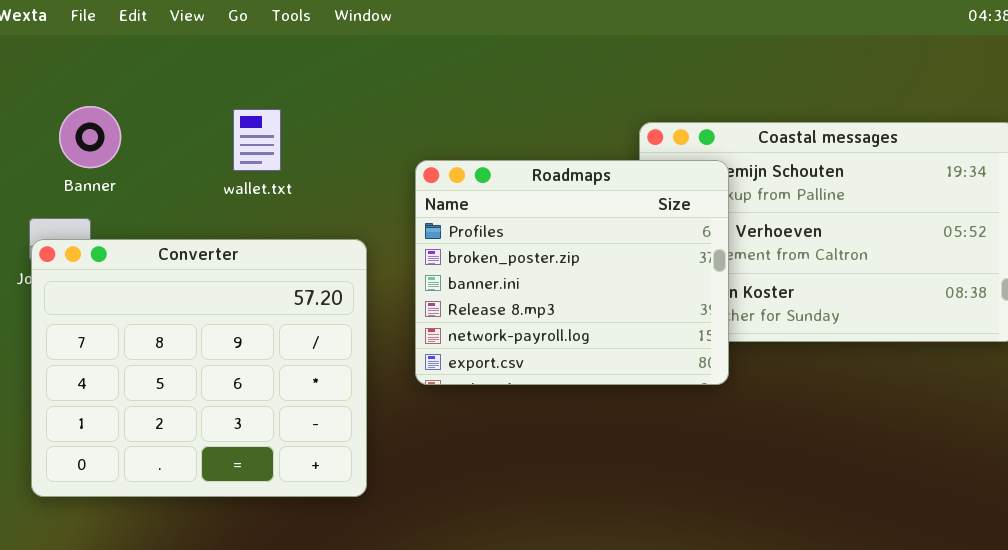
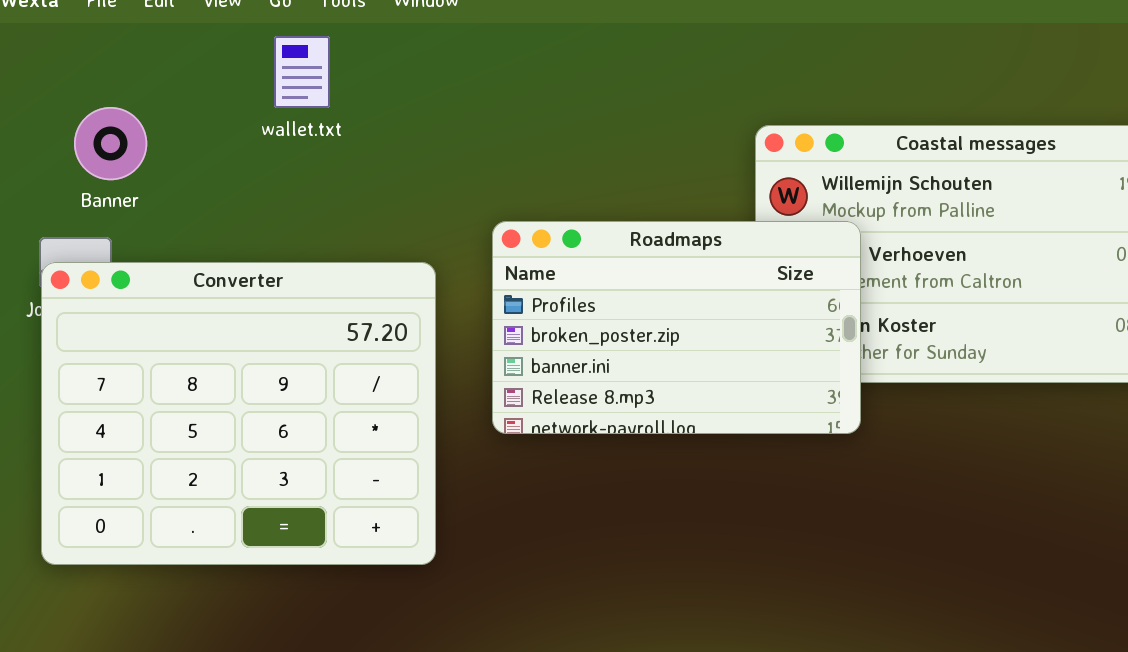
wallet.txt: [233,109,281,171] -> [274,36,330,108], moved
Roadmaps: [415,160,729,385] -> [492,221,861,434], resized

